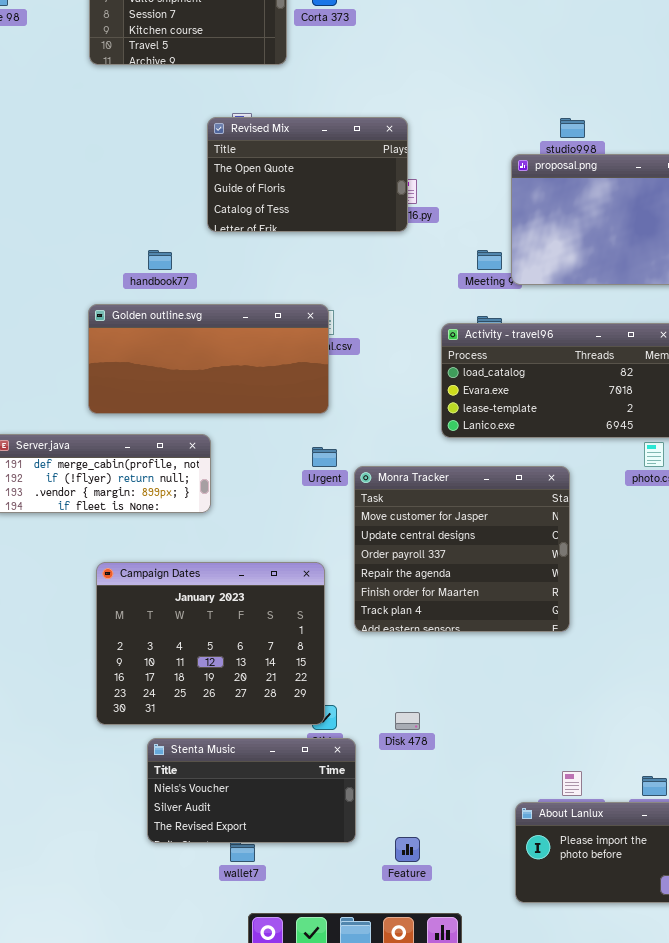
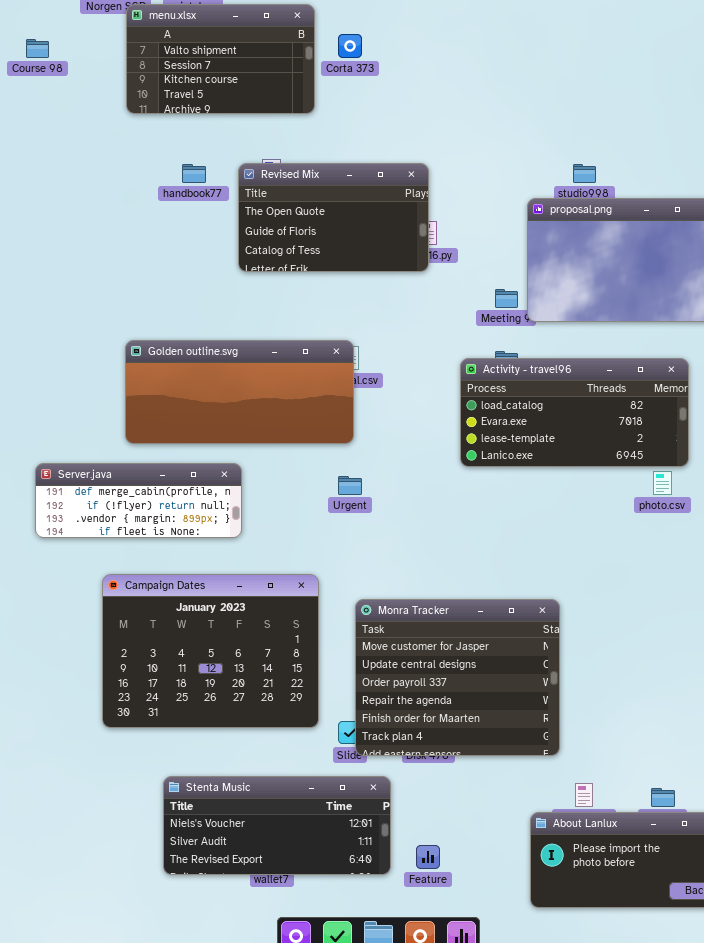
handbook77: [148,250,172,270] -> [182,164,206,183], moved
Monra Tracker: [354,466,570,632] -> [355,599,560,756], moved
Campaign Dates: [96,562,325,725] -> [102,574,319,728], moved
Stenta Music: [147,738,356,843] -> [163,776,391,875], moved, resized

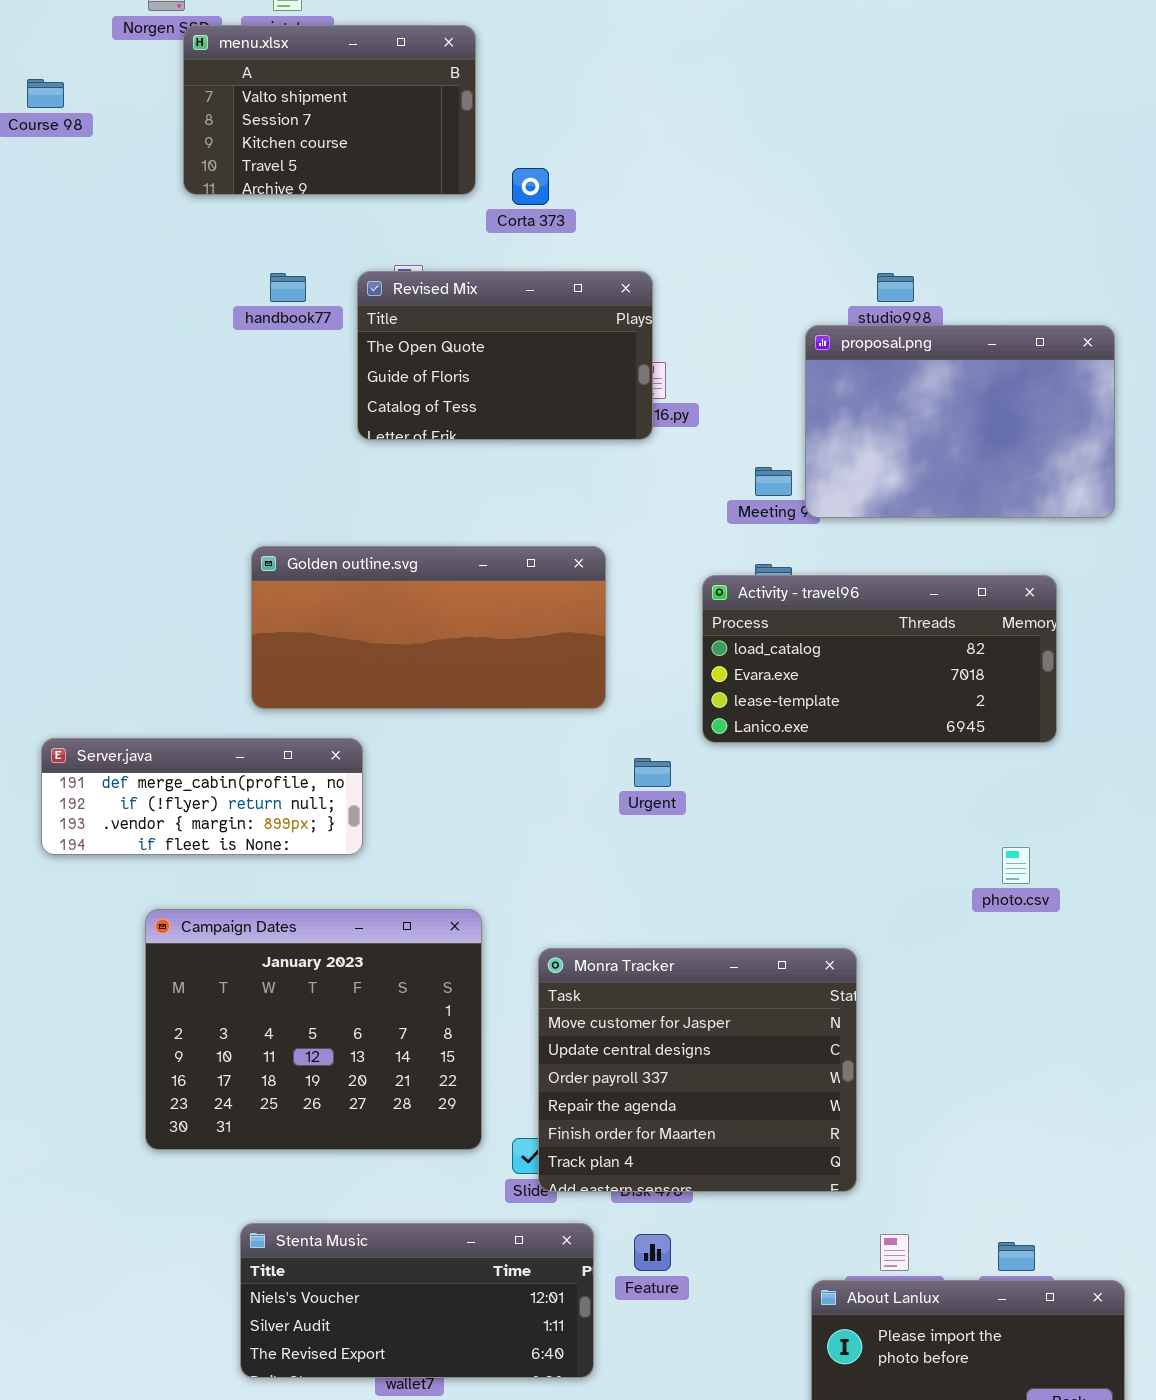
Corta 373: [338,34,362,58] -> [512,168,549,205], moved
Golden outline.svg: [125,340,354,444] -> [251,546,606,709], moved
photo.csv: [653,471,672,495] -> [1002,847,1030,884], moved
Urgent: [338,476,362,495] -> [634,758,671,787], moved
Feature: [416,845,440,869] -> [634,1234,671,1271], moved

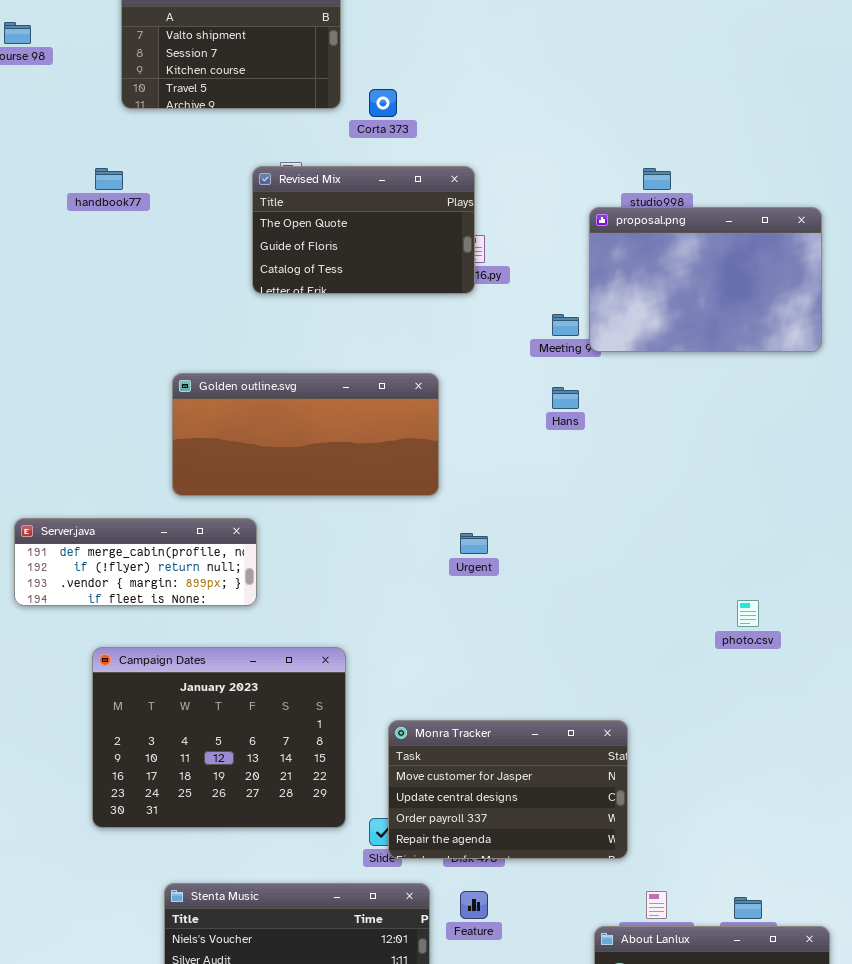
handbook77: [270,273,306,302] -> [95,168,123,190], moved
Activity - travel96: [702,575,1057,743] -> none, closed
Monra Tracker: [538,948,857,1192] -> [388,720,628,859], resized

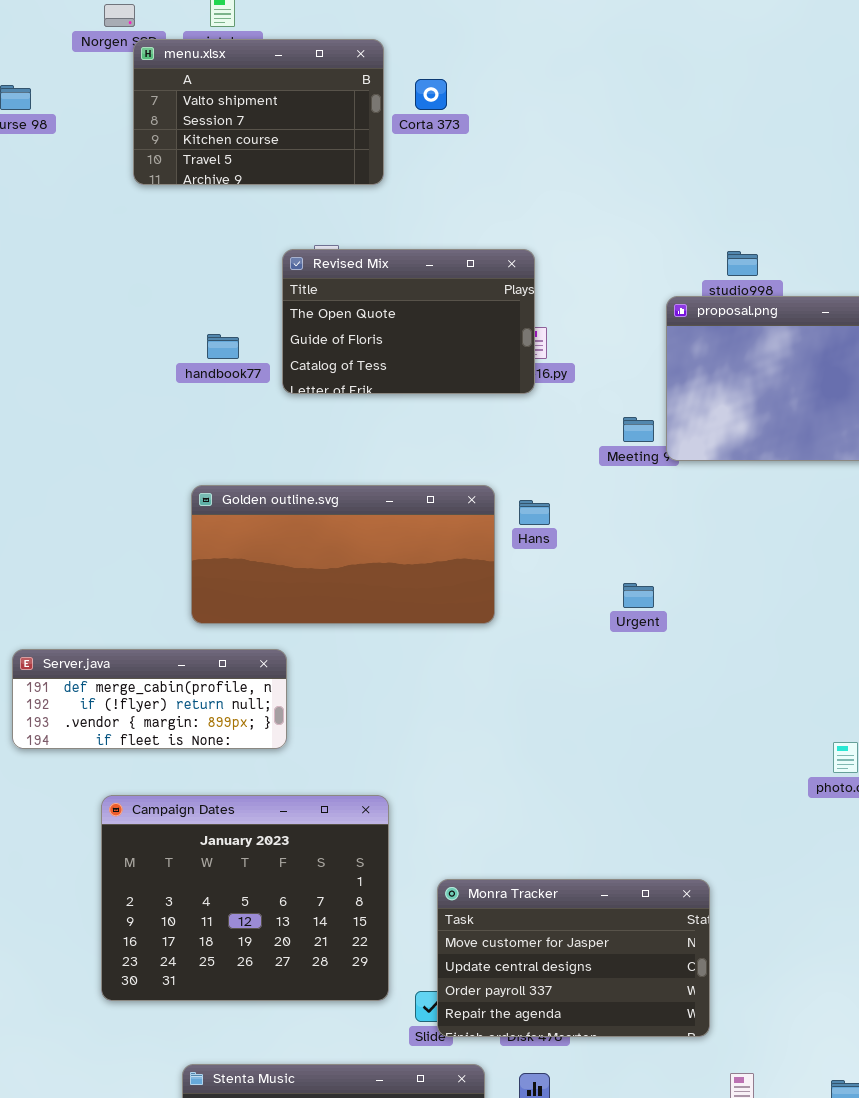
Corta 373: [369,89,397,117] -> [415,79,447,110], moved
handbook77: [95,168,123,190] -> [207,334,239,359], moved
Hans: [552,387,579,409] -> [519,500,550,525], moved
Urgent: [460,533,488,554] -> [623,583,654,608], moved

